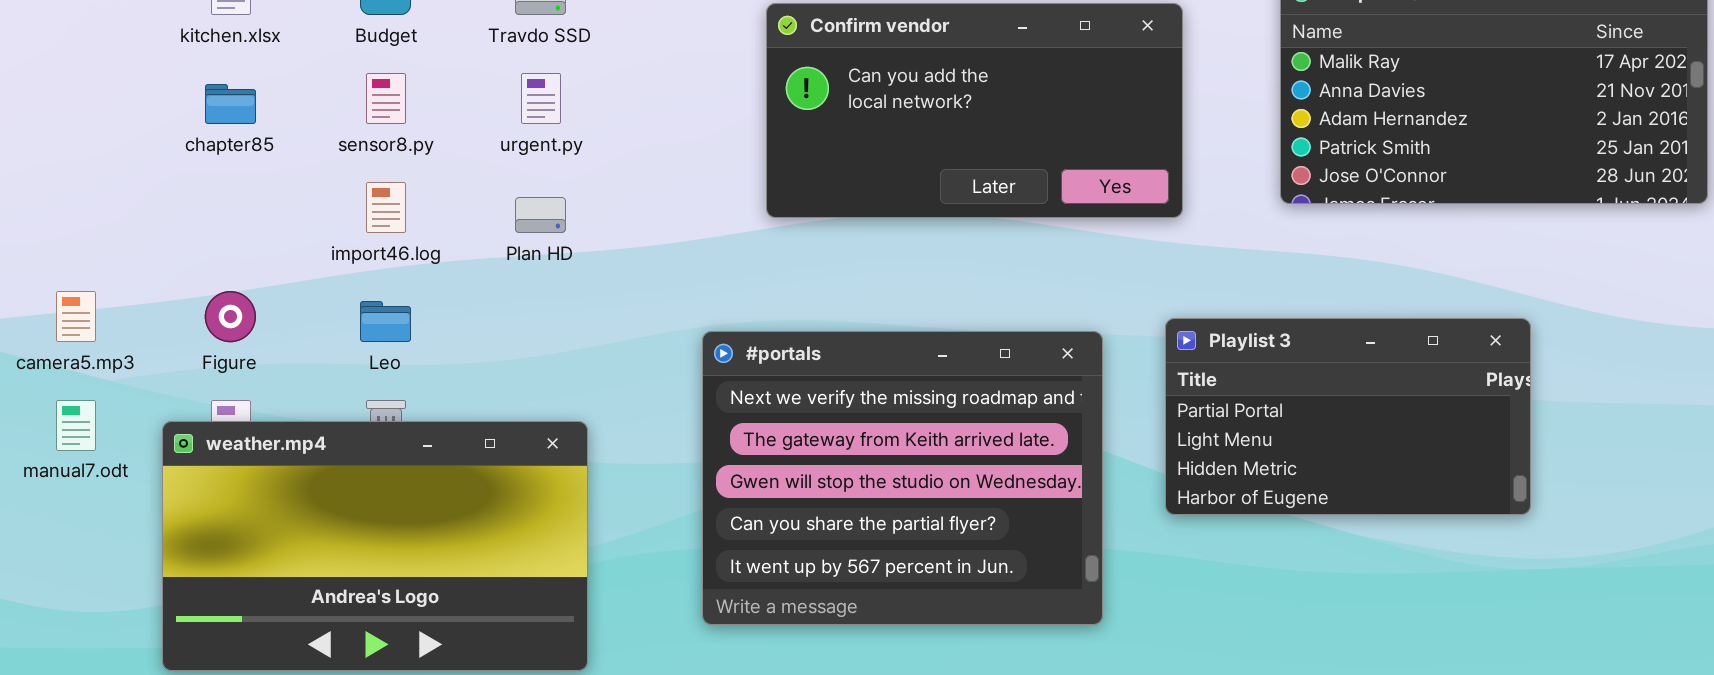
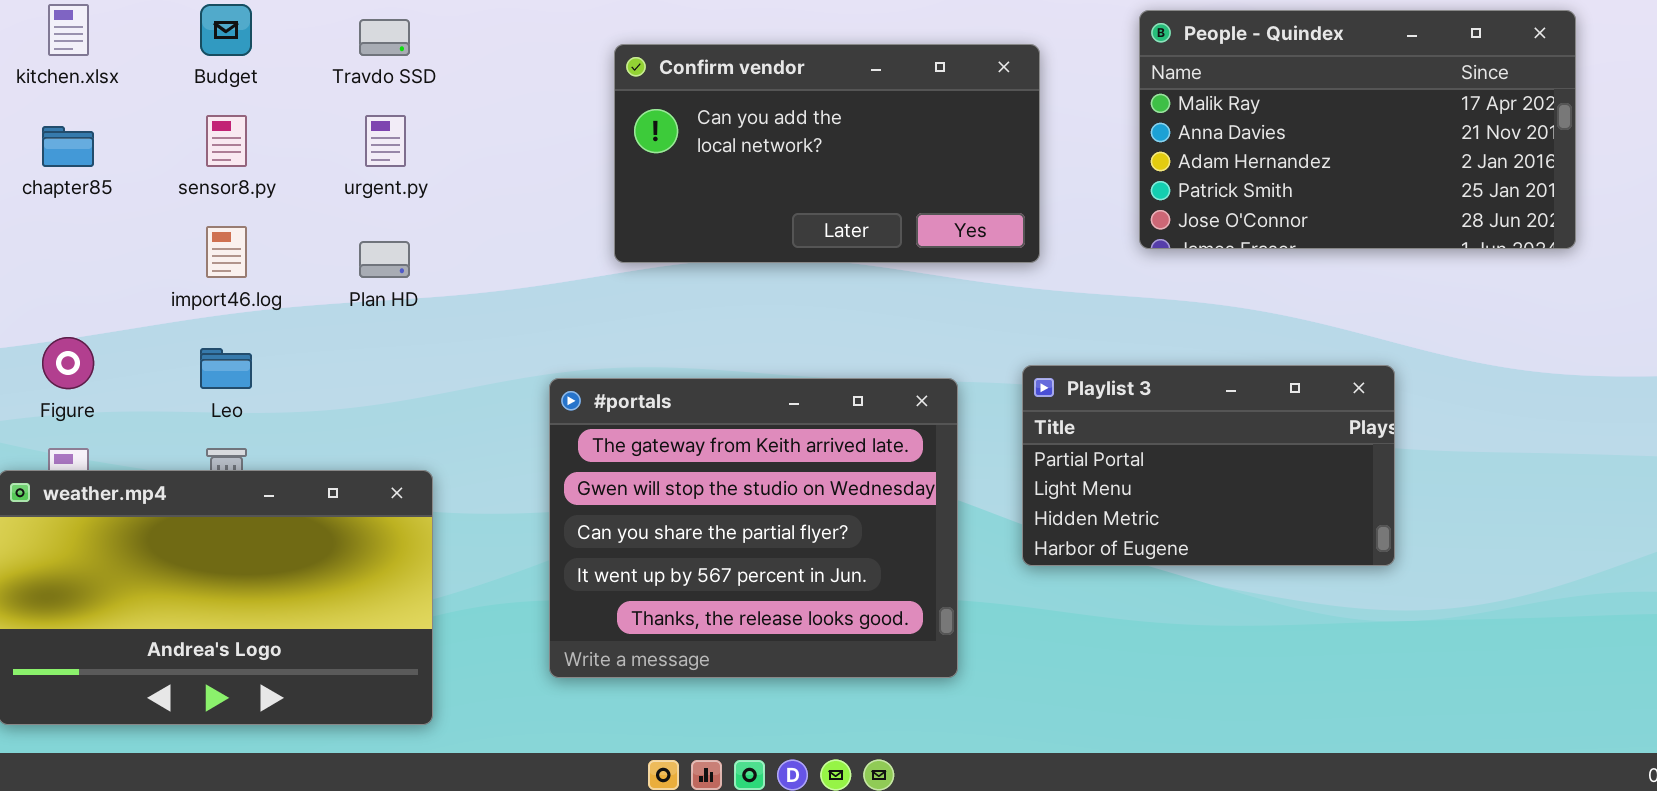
#portals: [702,331,1103,625] -> [549,378,958,678], scrolled down 1 row

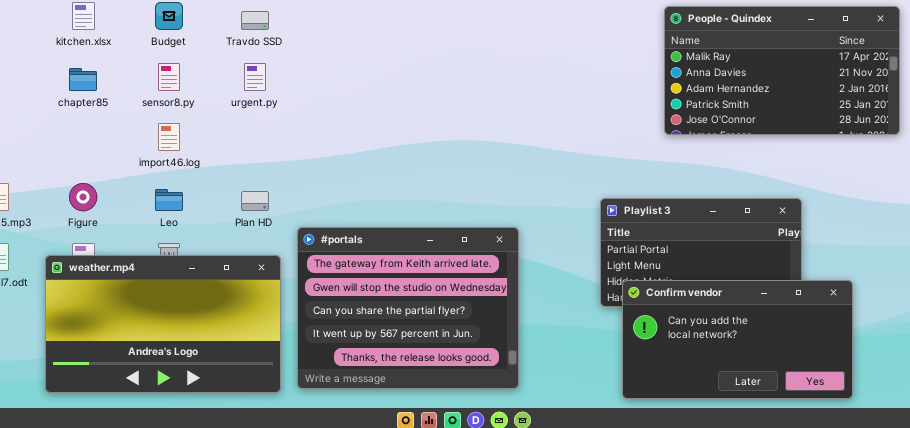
Confirm vendor: [614,44,1040,263] -> [622,280,853,399], moved
Plan HD: [359,241,410,278] -> [241,191,269,211], moved
#portals: [549,378,958,678] -> [297,227,519,389], moved

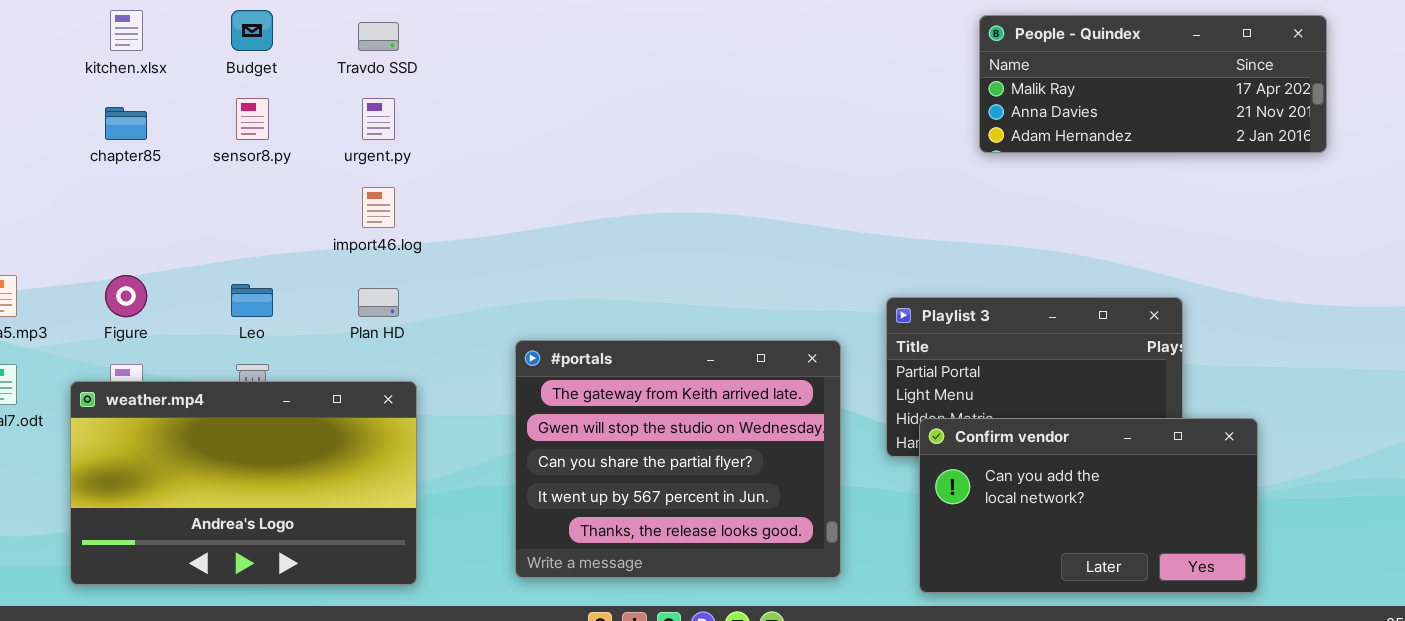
People - Quindex: [664,6,900,135] -> [979,15,1327,153], resized
import46.log: [158,123,180,151] -> [362,187,395,228], moved
#portals: [297,227,519,389] -> [515,340,841,578], moved

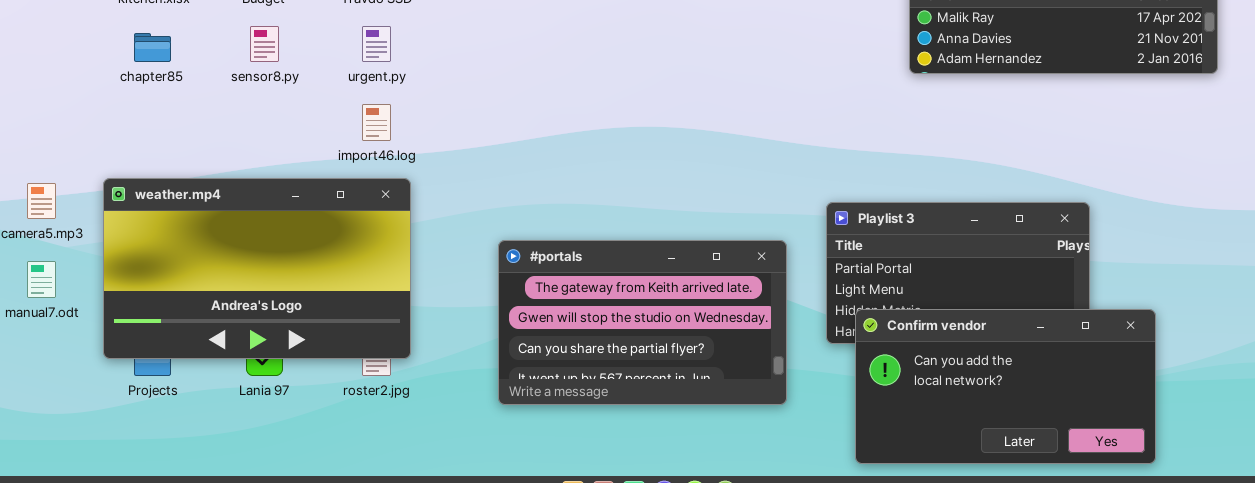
#portals: [515,340,841,578] -> [498,240,787,405], resized
weather.mp4: [70,381,417,585] -> [103,178,411,359], moved

